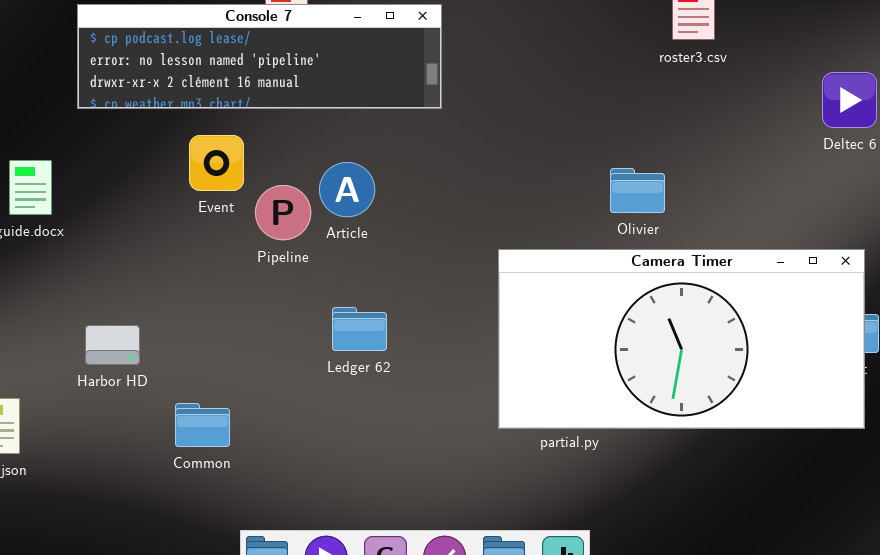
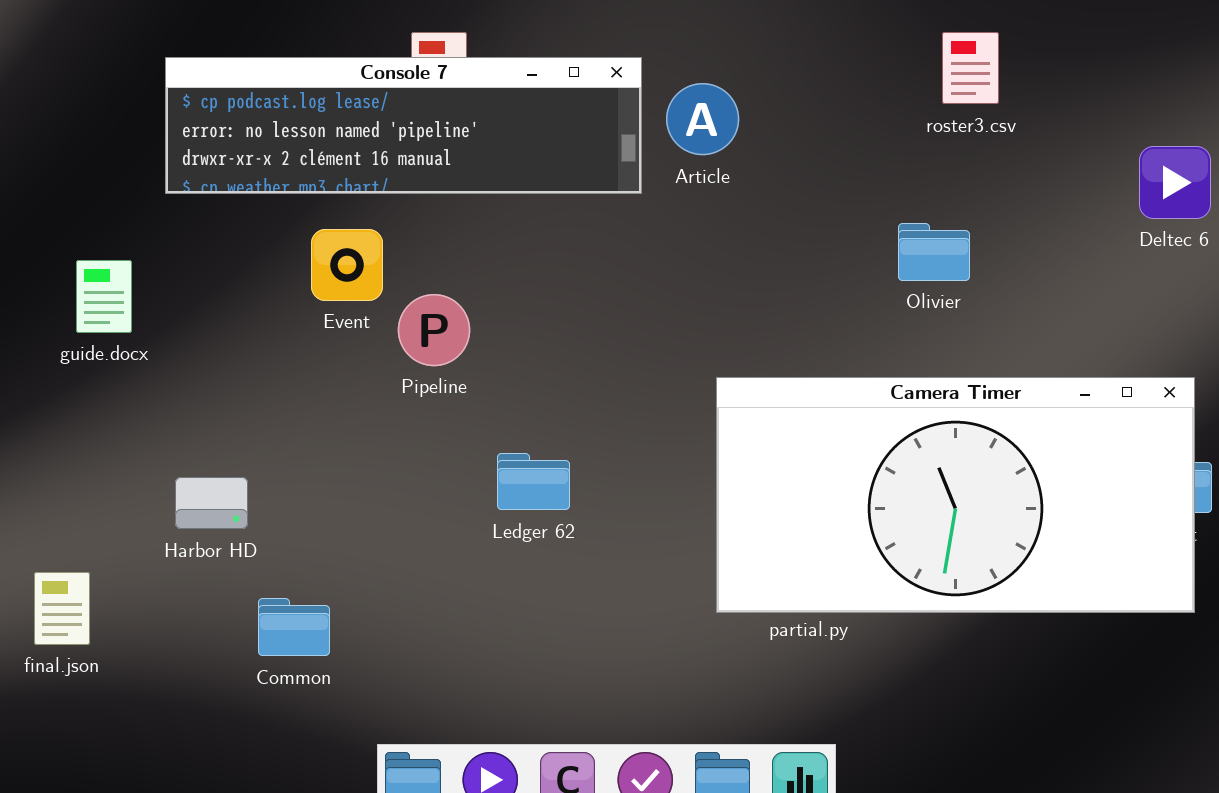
Article: [319,162,375,217] -> [666,83,739,155], moved
Olivier: [610,168,665,213] -> [898,223,970,281], moved
Common: [175,403,230,447] -> [258,598,330,656], moved

